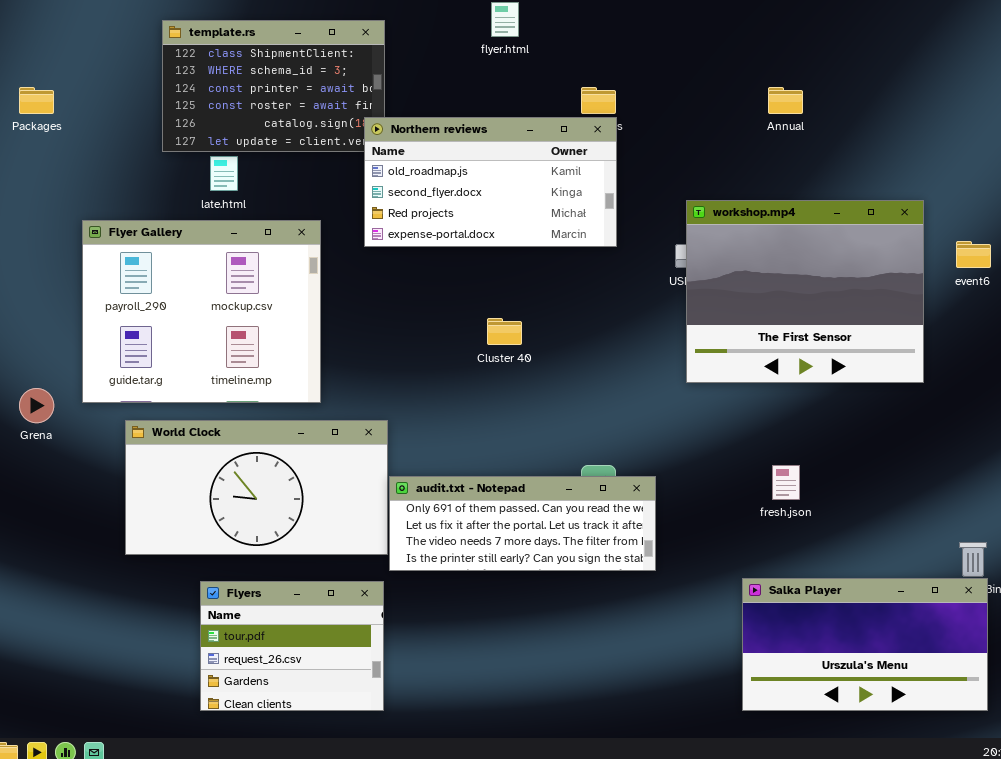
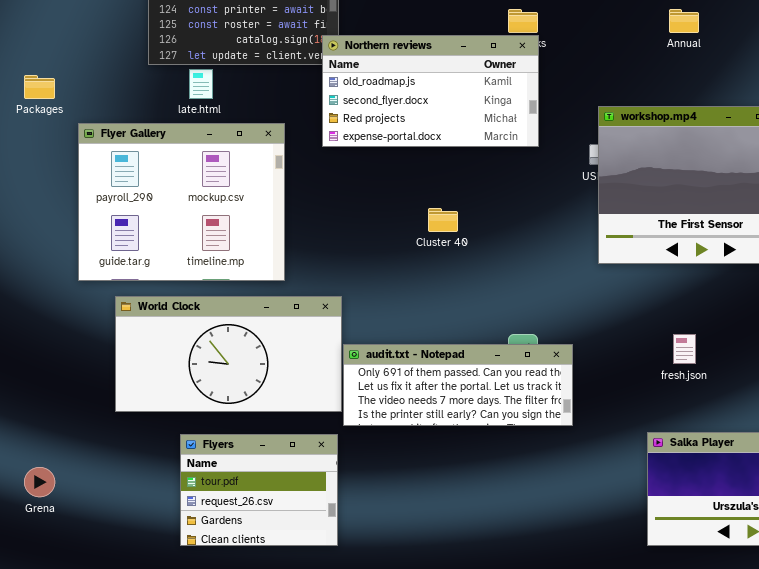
Packages: [19,87,54,114] -> [24,75,55,99], moved
Grena: [19,388,54,423] -> [24,467,55,497], moved

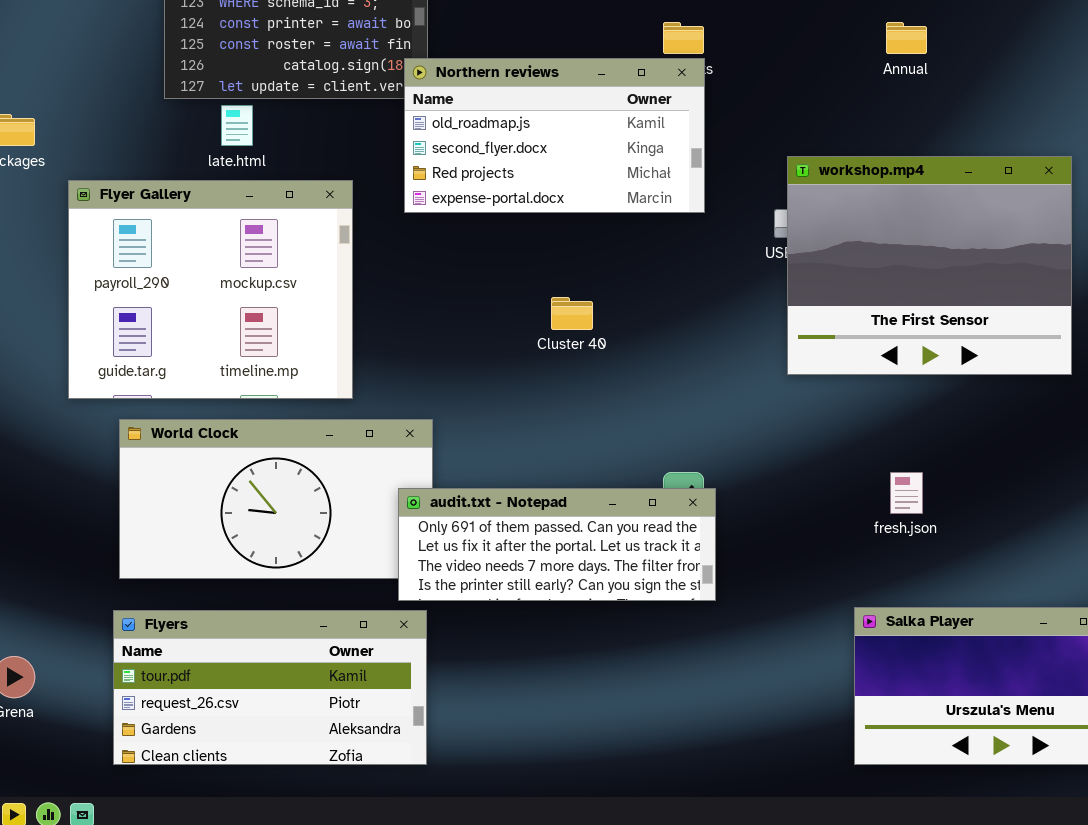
audit.txt - Notepad: [343,344,573,426] -> [398,488,716,601], moved
Flyers: [180,434,338,546] -> [113,610,427,765], resized

